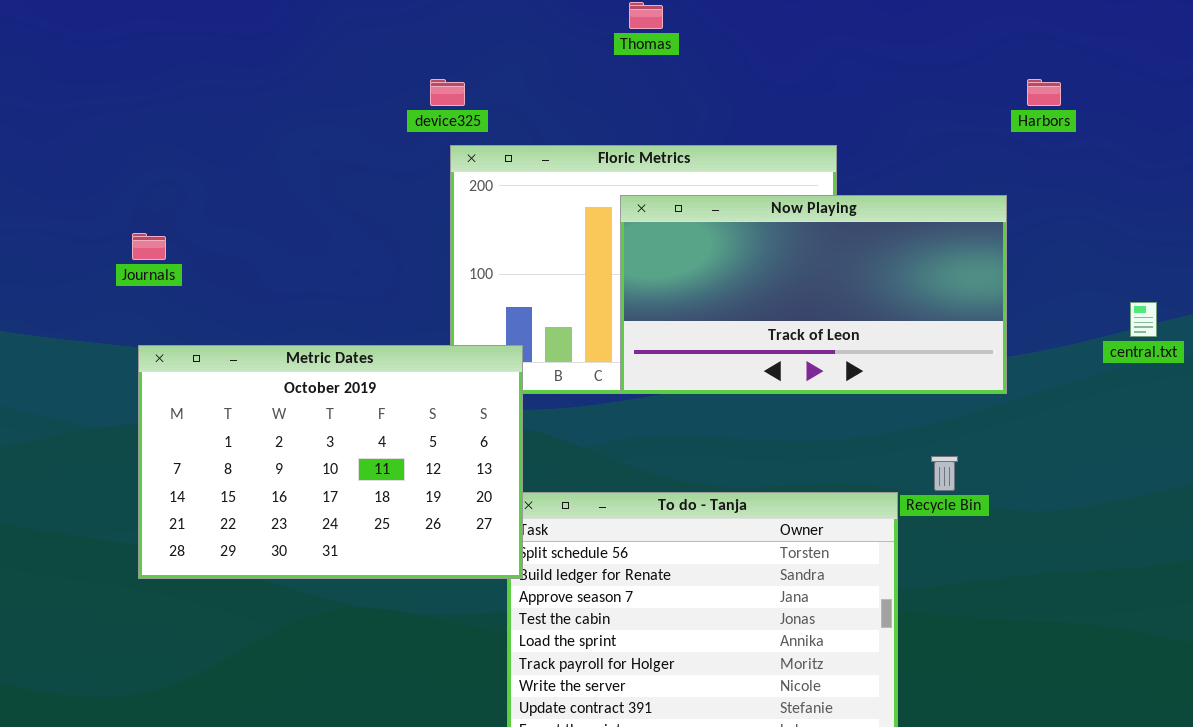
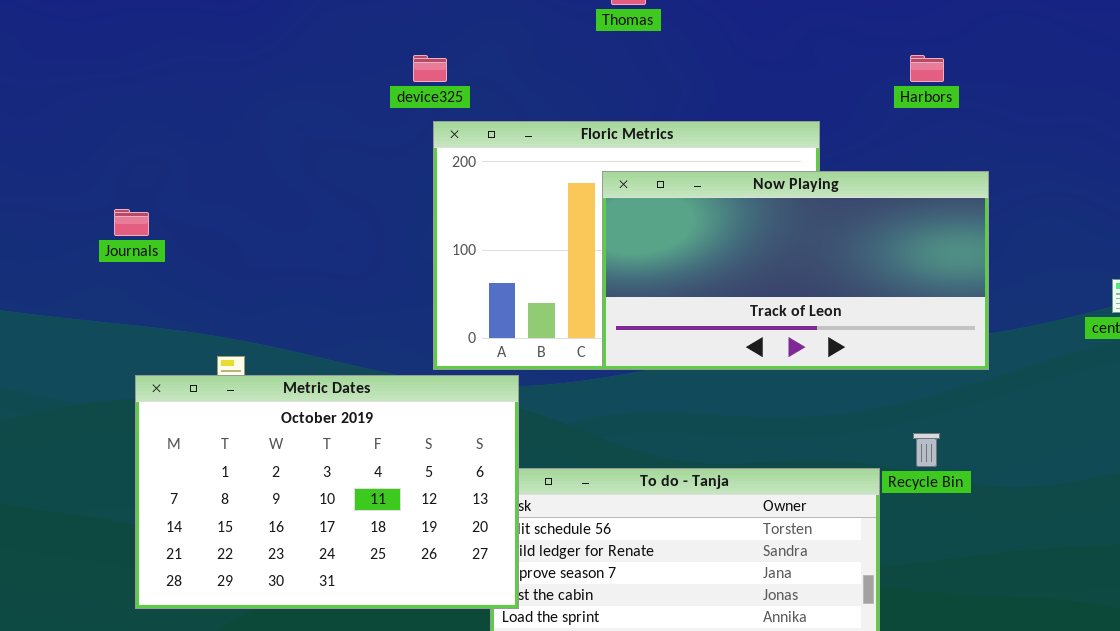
Harbors: [1027,79,1061,106] -> [910,55,944,82], moved
Metric Dates: [138,345,523,579] -> [135,375,519,609], moved

